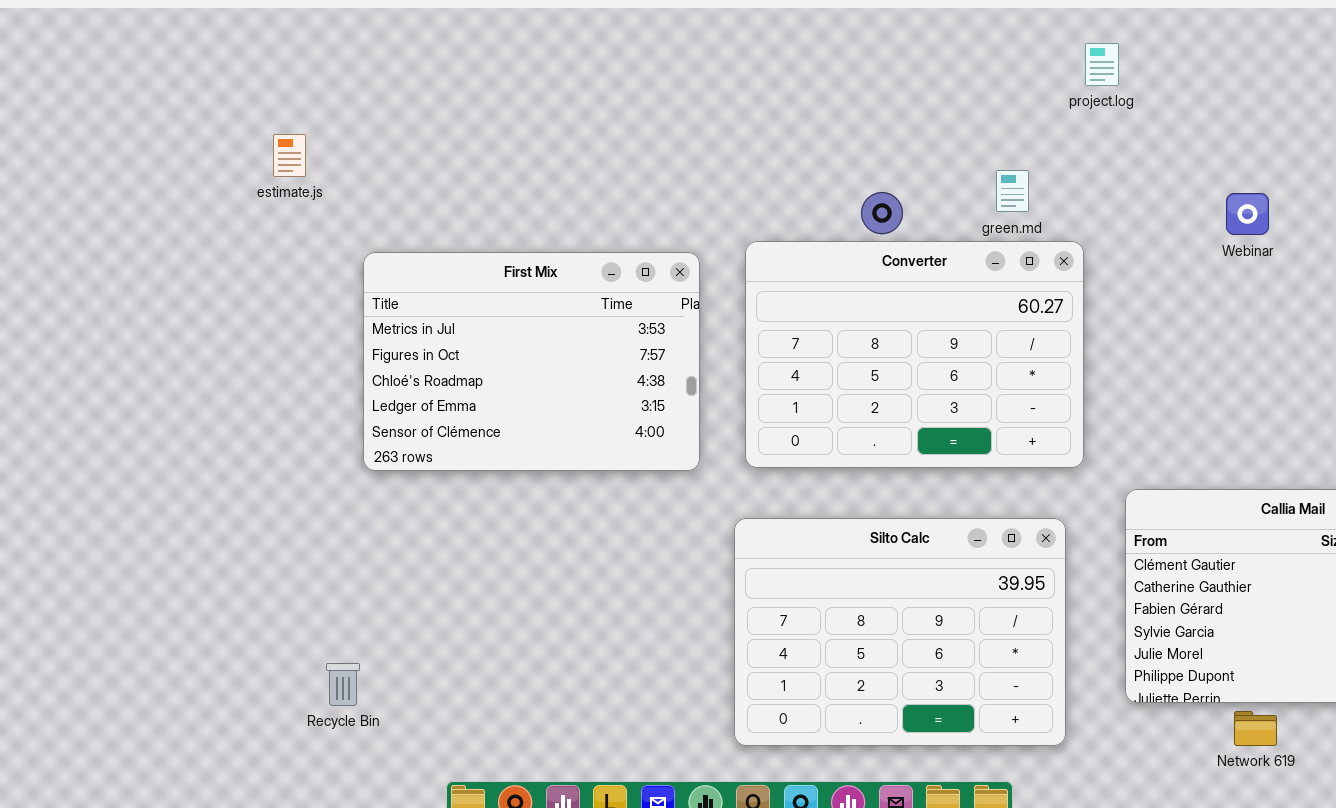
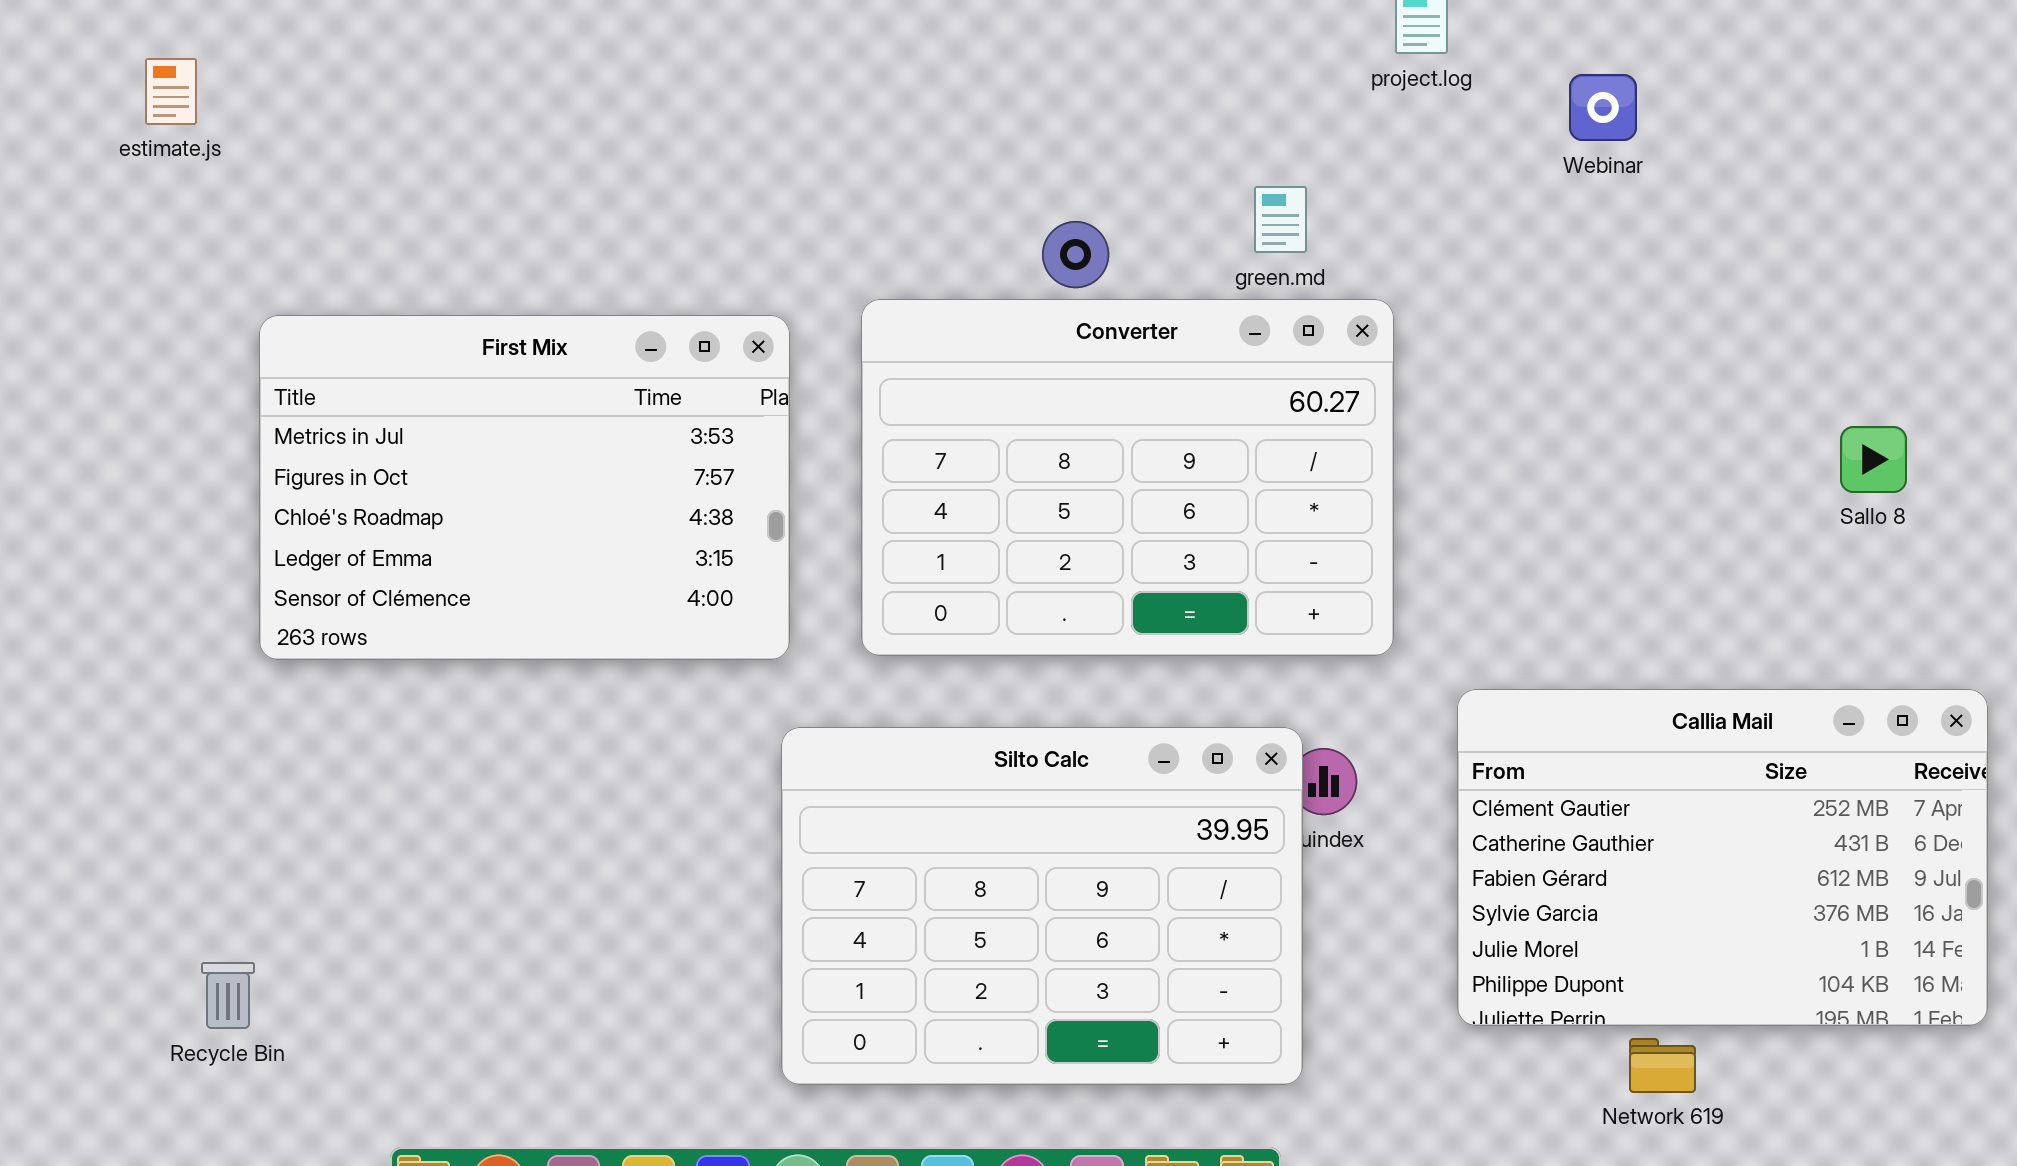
estimate.js: [273,134,306,177] -> [145,58,197,125], moved
Webinar: [1226,193,1269,235] -> [1569,74,1637,141], moved
Silto Calc: [734,518,1066,746] -> [781,727,1303,1085], moved

